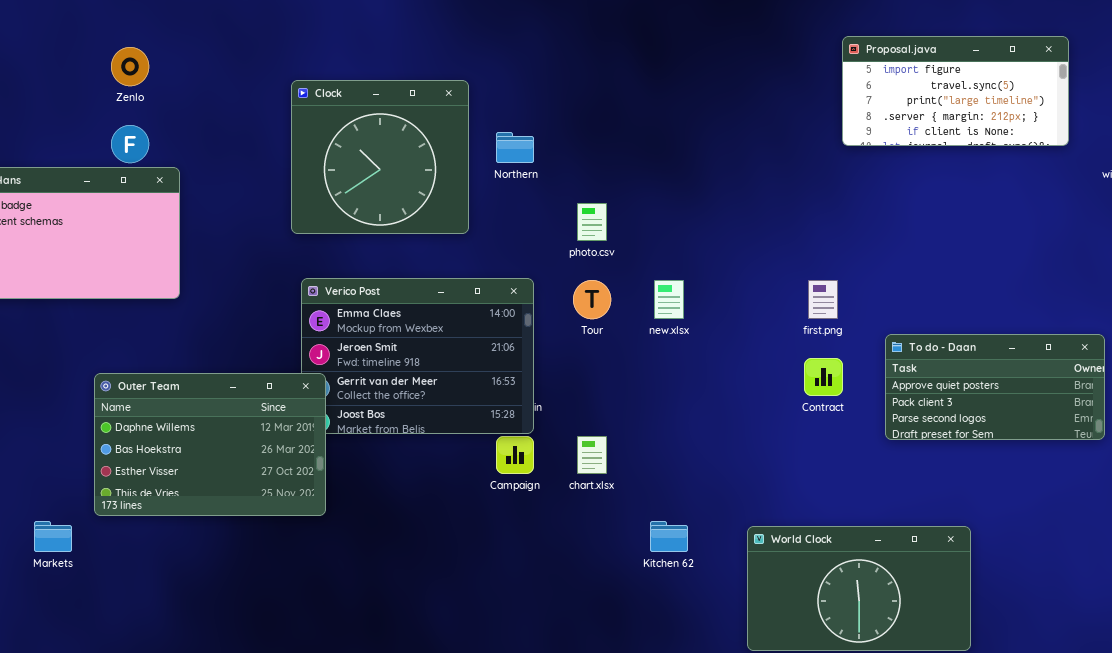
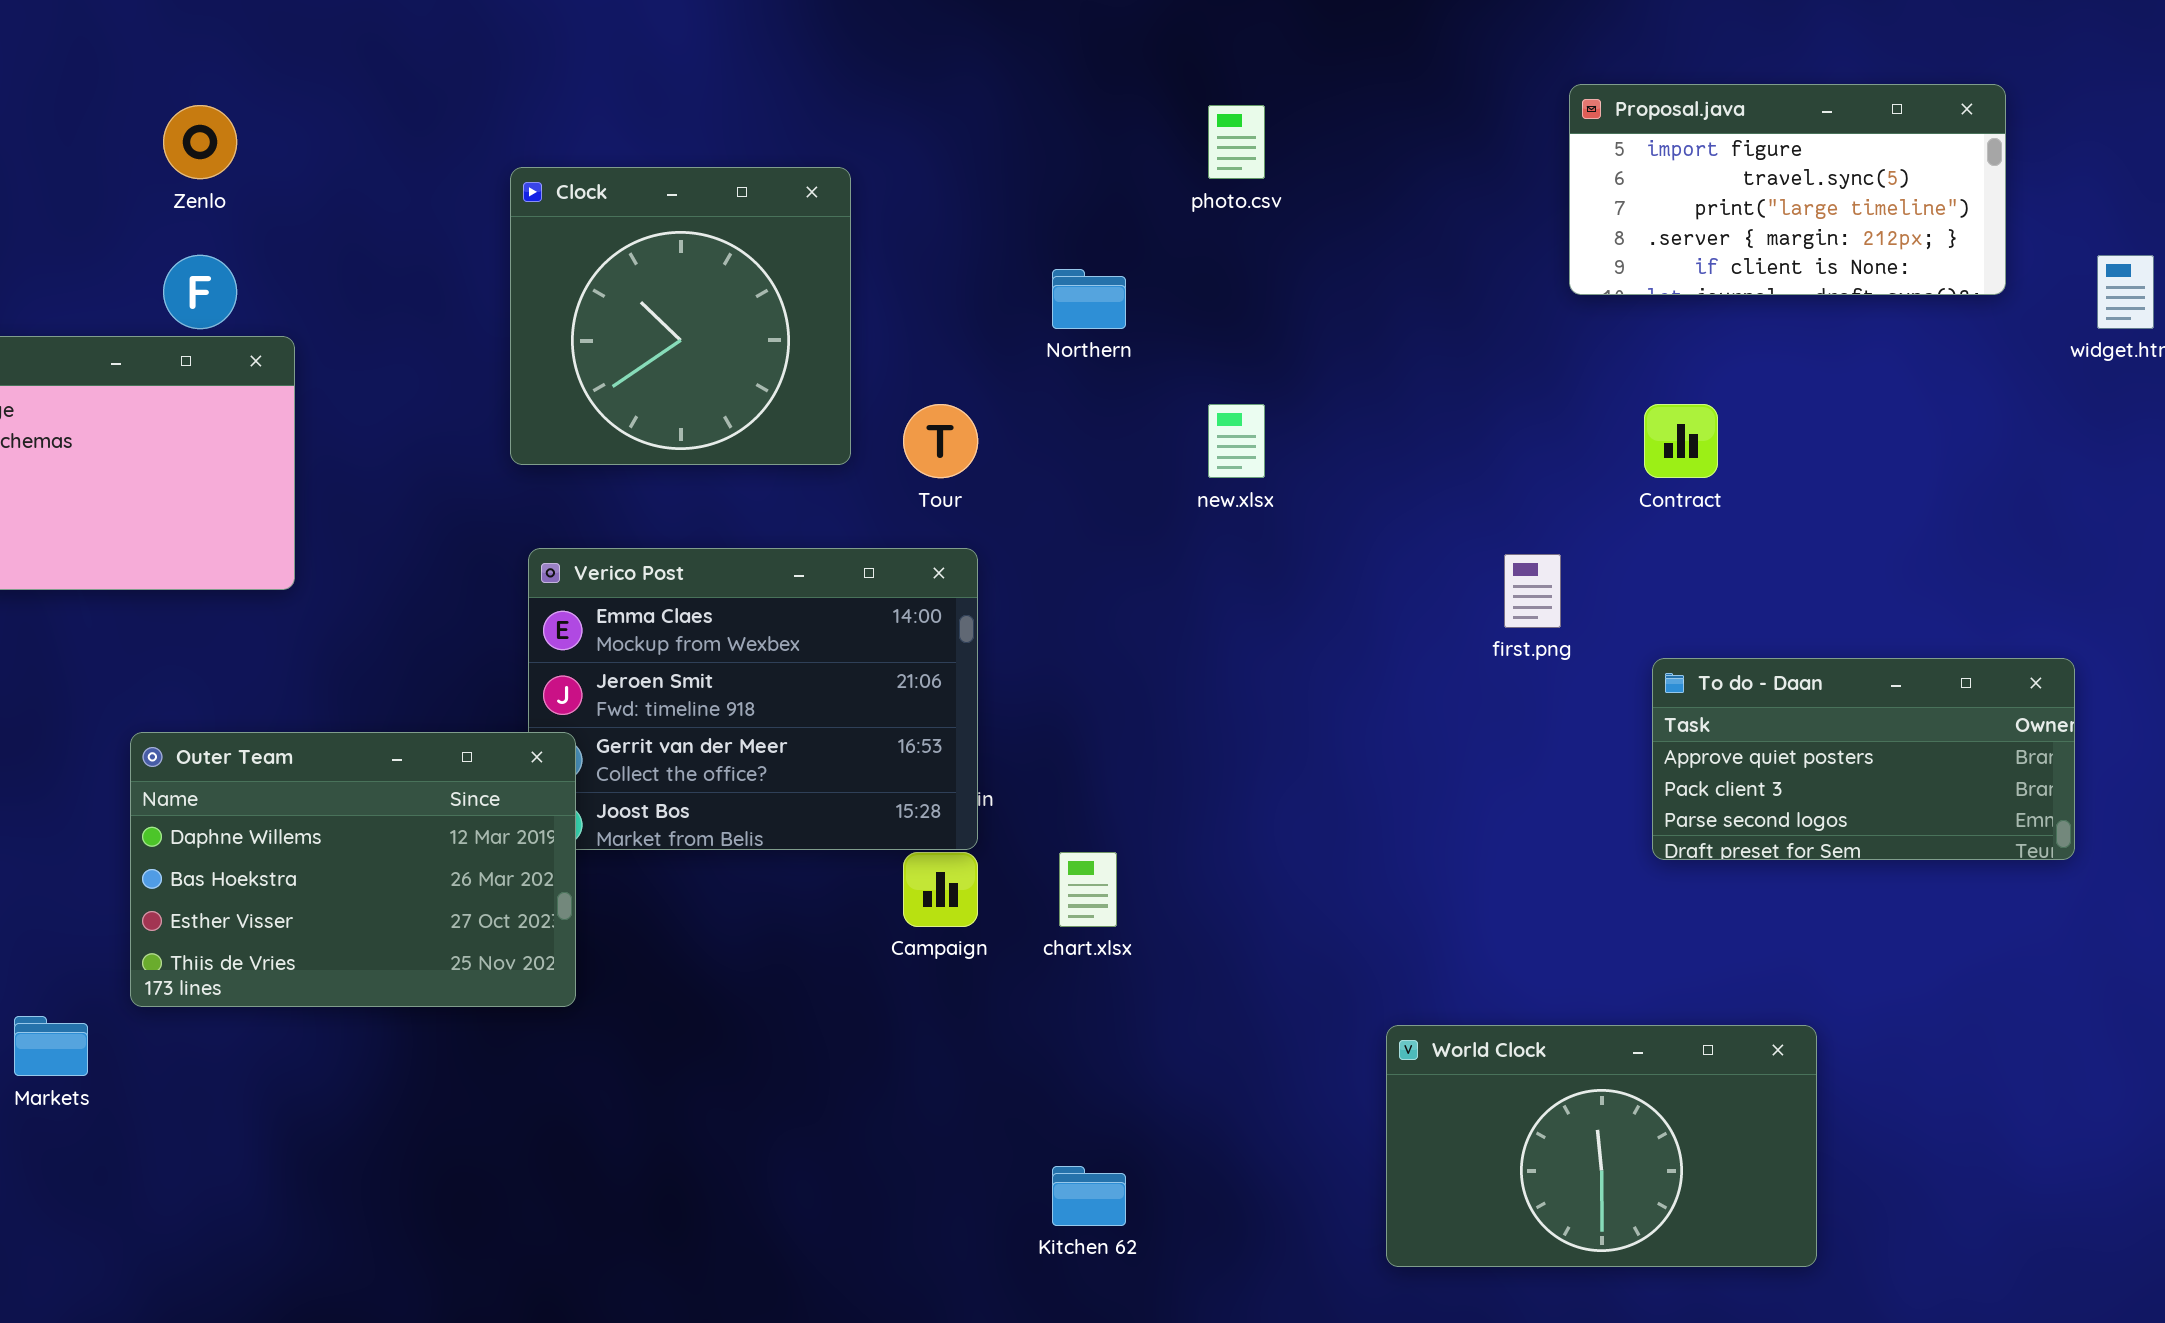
Northern: [496,132,534,163] -> [1052,269,1126,329], moved
photo.csv: [577,203,607,241] -> [1208,105,1265,179], moved
Tour: [573,280,611,319] -> [903,404,978,478], moved
new.xlsx: [654,280,684,319] -> [1208,404,1265,478], moved
Contract: [804,358,843,396] -> [1644,404,1718,478], moved
Kitchen 62: [650,521,688,552] -> [1052,1166,1126,1226], moved

